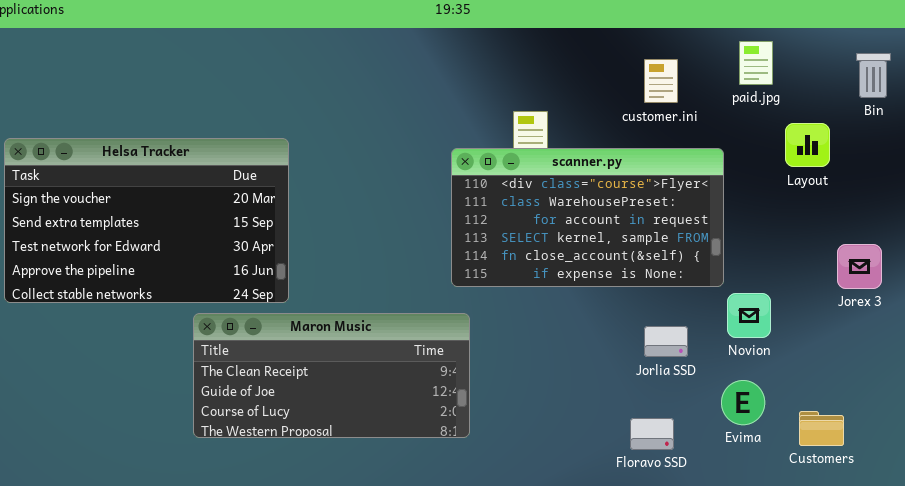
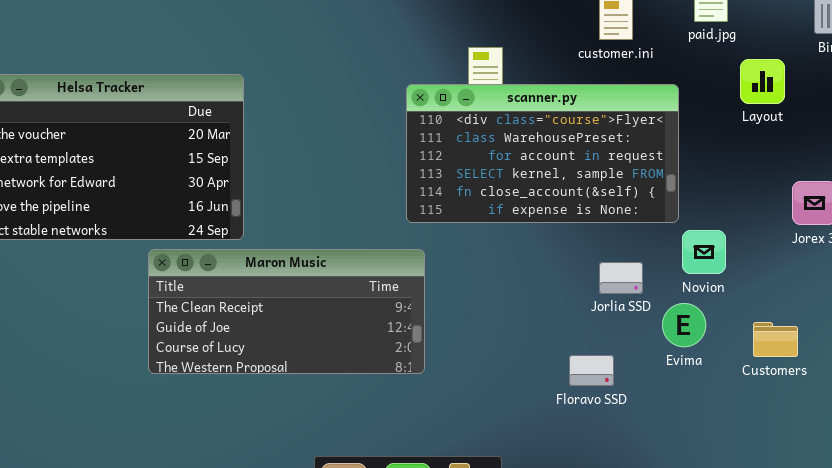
Evima: [721,380,765,425] -> [662,303,706,347], moved
Customers: [799,411,844,446] -> [753,322,798,357], moved
Floravo SSD: [630,418,674,450] -> [569,355,614,386], moved

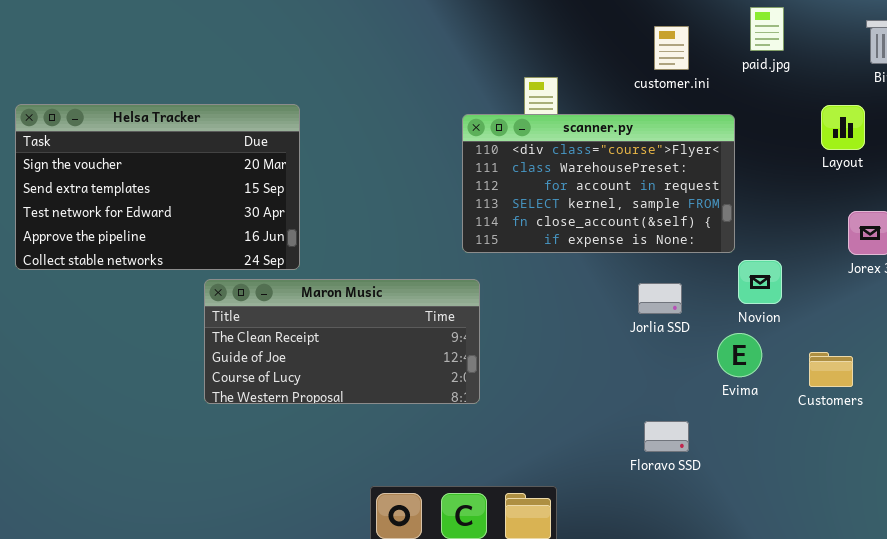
Layout: [740,59,785,104] -> [821,105,865,150], moved
Jorlia SSD: [599,262,643,294] -> [638,283,682,314], moved
Floravo SSD: [569,355,614,386] -> [644,421,689,452], moved

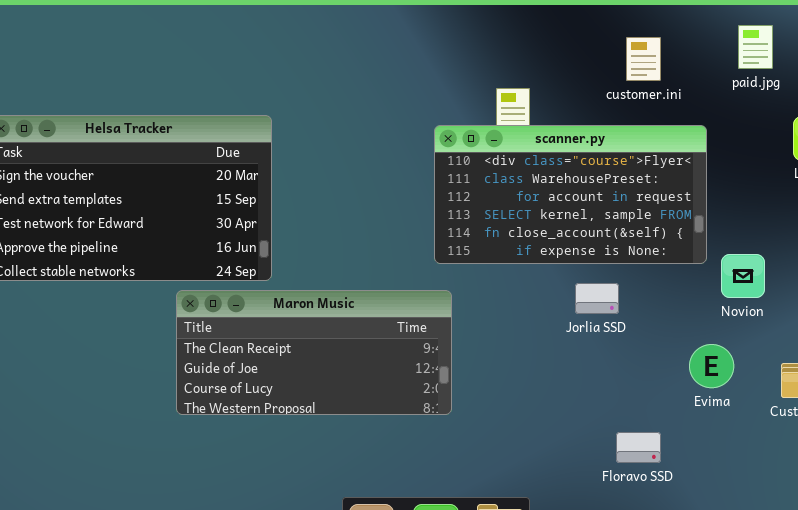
paid.jpg: [750,7,784,51] -> [738,25,773,69], moved
Novion: [738,260,782,304] -> [721,254,765,298], moved
Jorlia SSD: [638,283,682,314] -> [575,283,619,314], moved

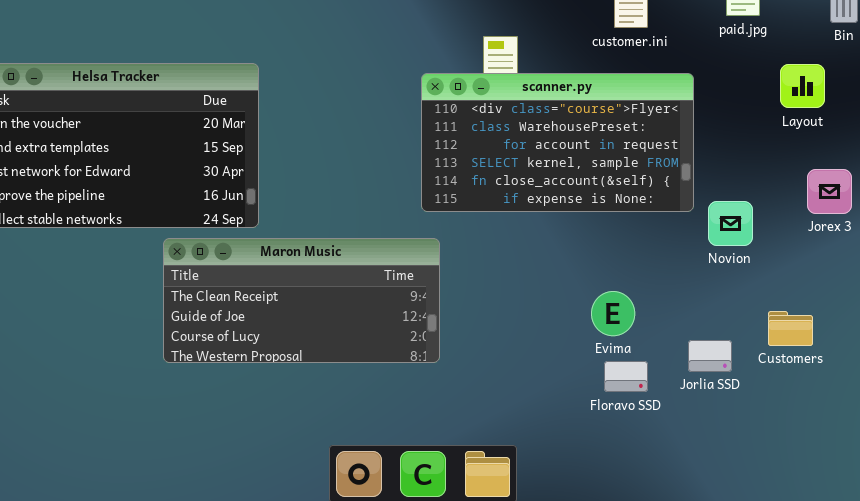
Jorlia SSD: [575,283,619,314] -> [688,340,732,372], moved
Evima: [689,344,734,388] -> [591,291,635,336], moved
Floravo SSD: [616,432,661,463] -> [604,361,648,392], moved

